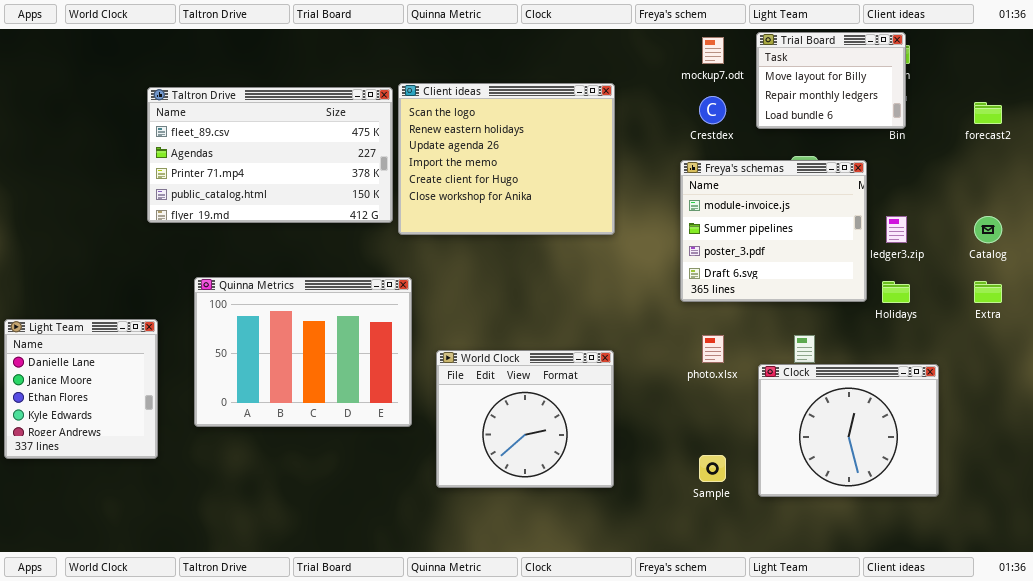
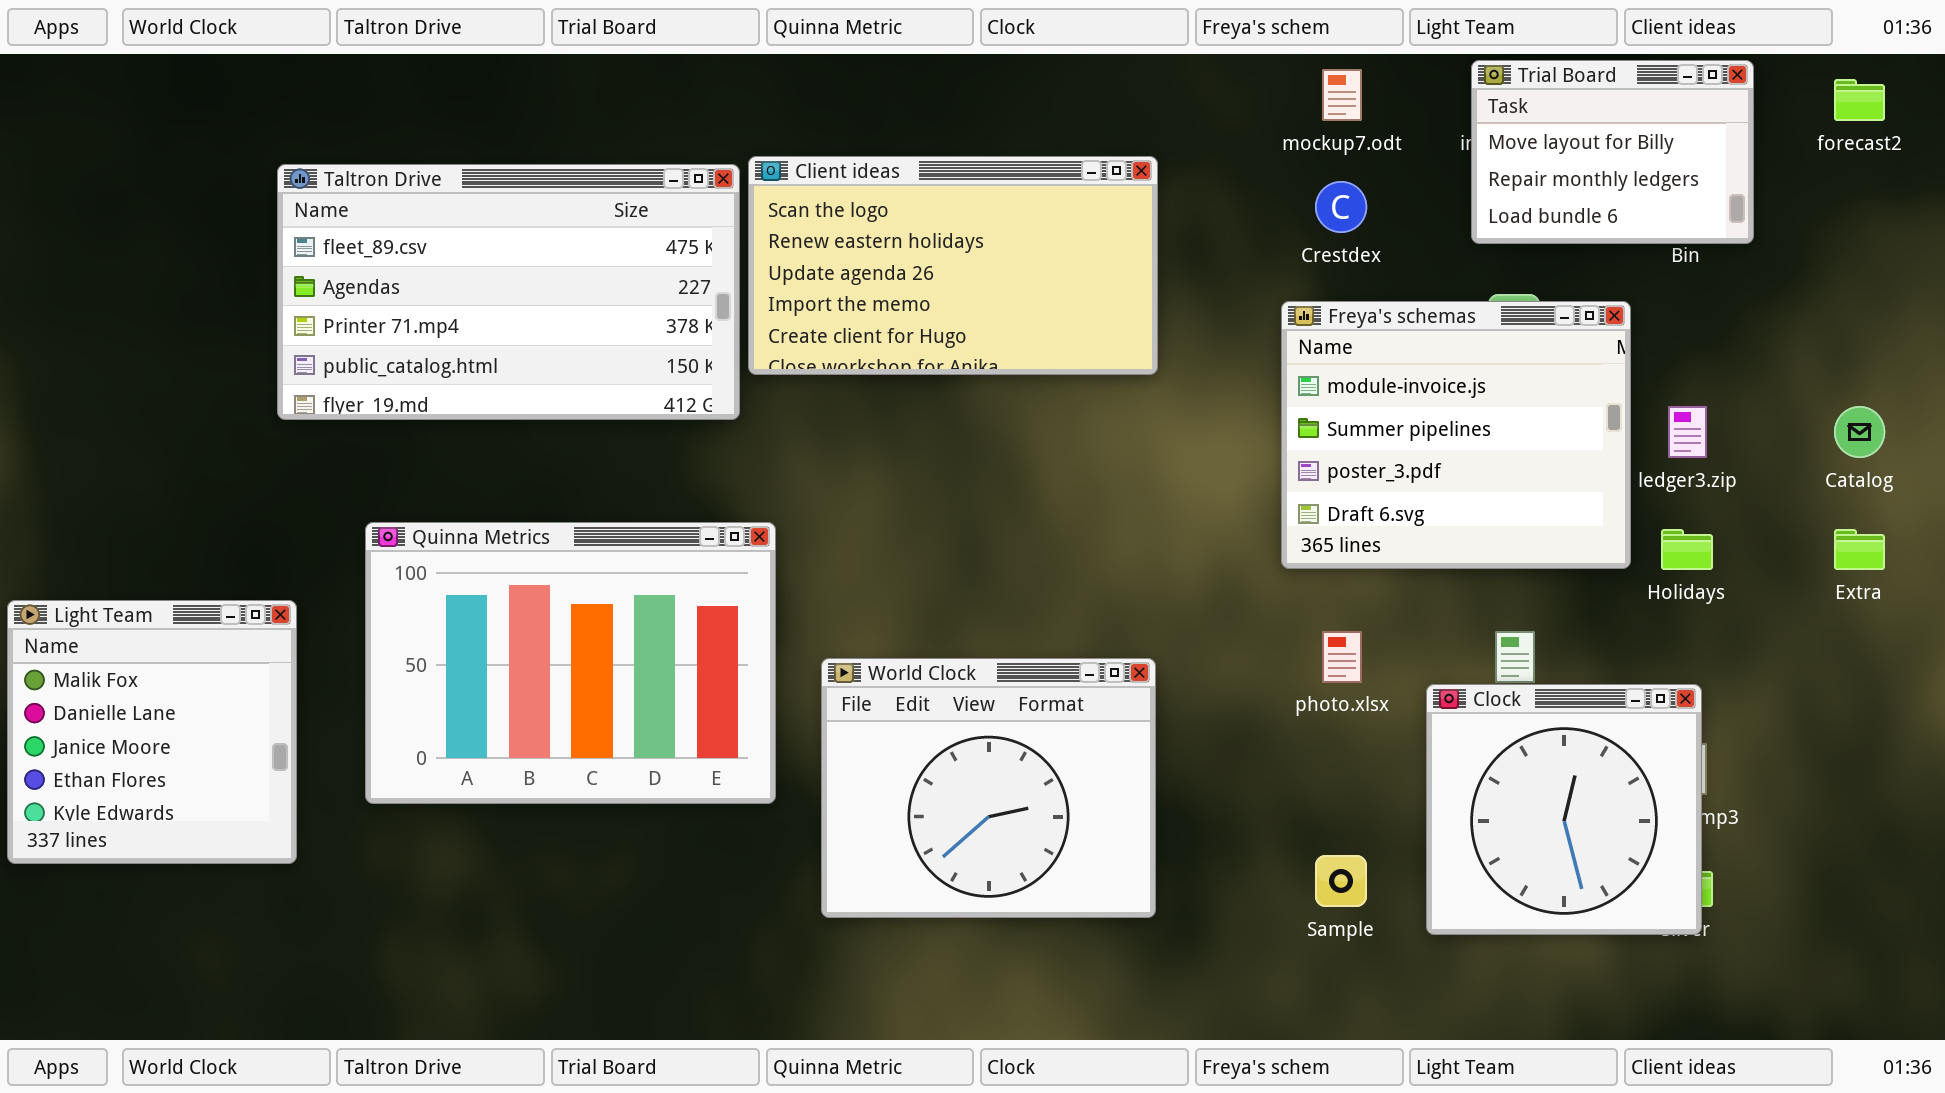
Trial Board: [756,32,906,129] -> [1471,60,1754,244], moved
Client ideas: [398,83,615,235] -> [748,156,1158,375], resized
forecast2: [974,102,1002,124] -> [1834,79,1885,121], moved
Light Team: [4,319,158,459] -> [7,600,297,864], scrolled up 1 row
Clock: [758,364,939,497] -> [1426,684,1702,935], resized

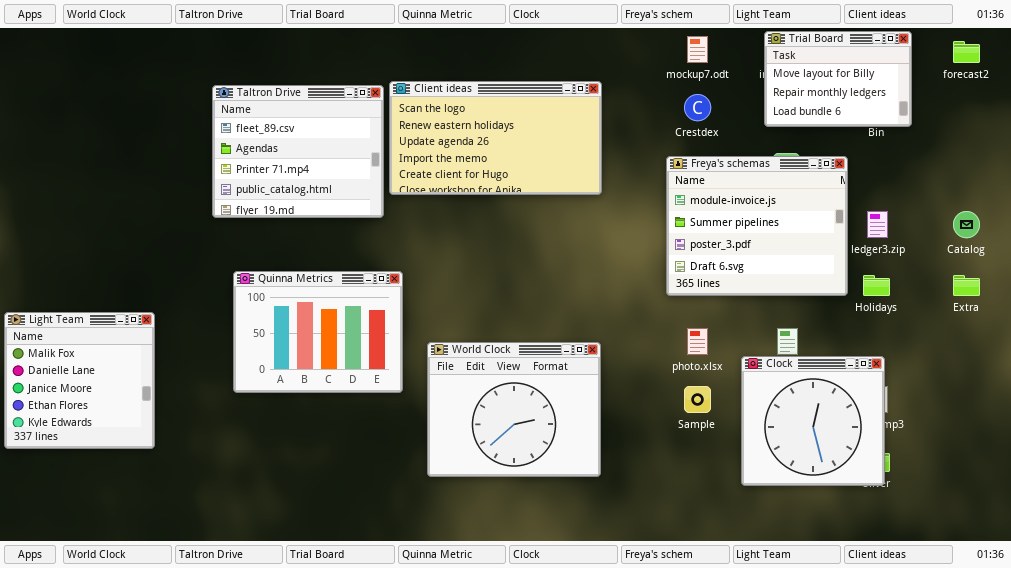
Taltron Drive: [277,164,740,420] -> [212,85,384,218], resized
Quinna Metrics: [365,522,776,804] -> [233,271,403,393], resized
Sample: [1315,855,1367,907] -> [684,386,711,413], moved

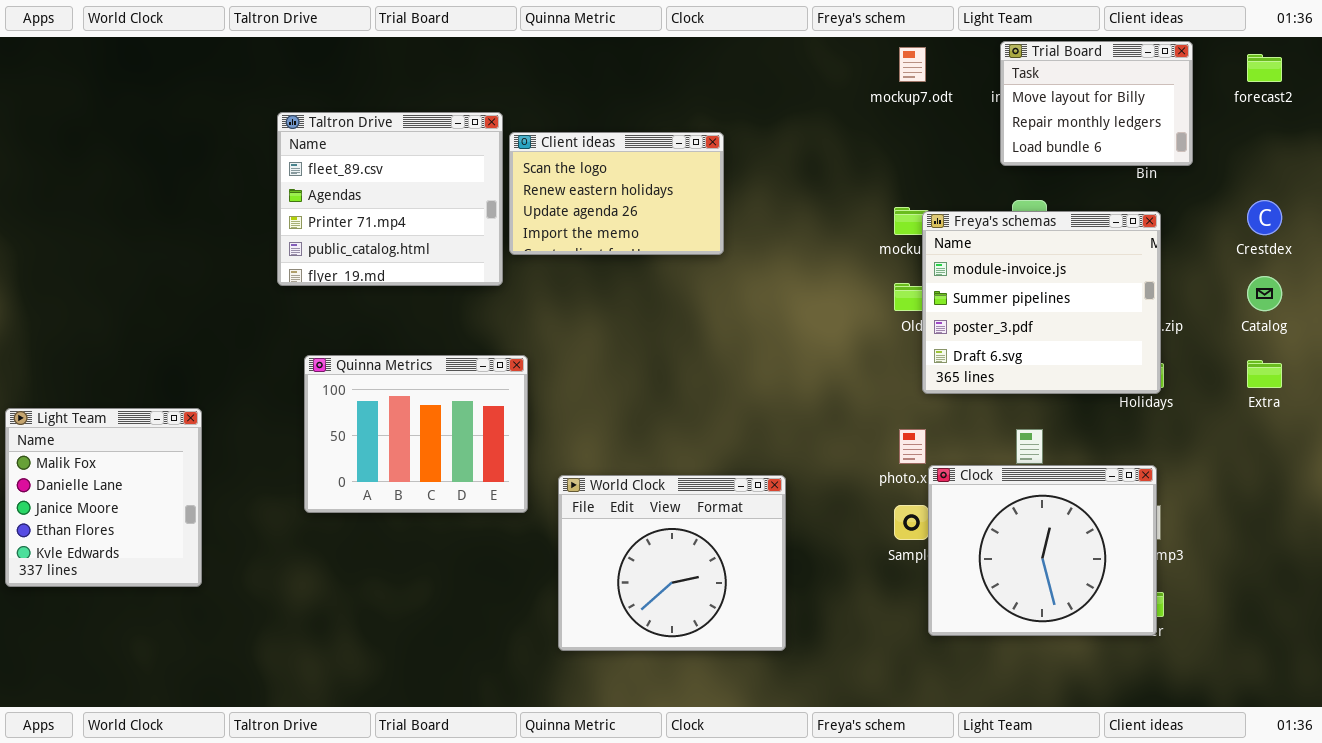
Client ideas: [389,81,602,195] -> [509,132,724,255], resized
Crestdex: [684,94,711,121] -> [1247,200,1282,235], moved
Freya's schemas: [666,156,848,296] -> [922,211,1161,394], moved
World Clock: [427,342,601,477] -> [558,475,786,651], moved
Clock: [741,356,885,486] -> [928,465,1157,636], resized

